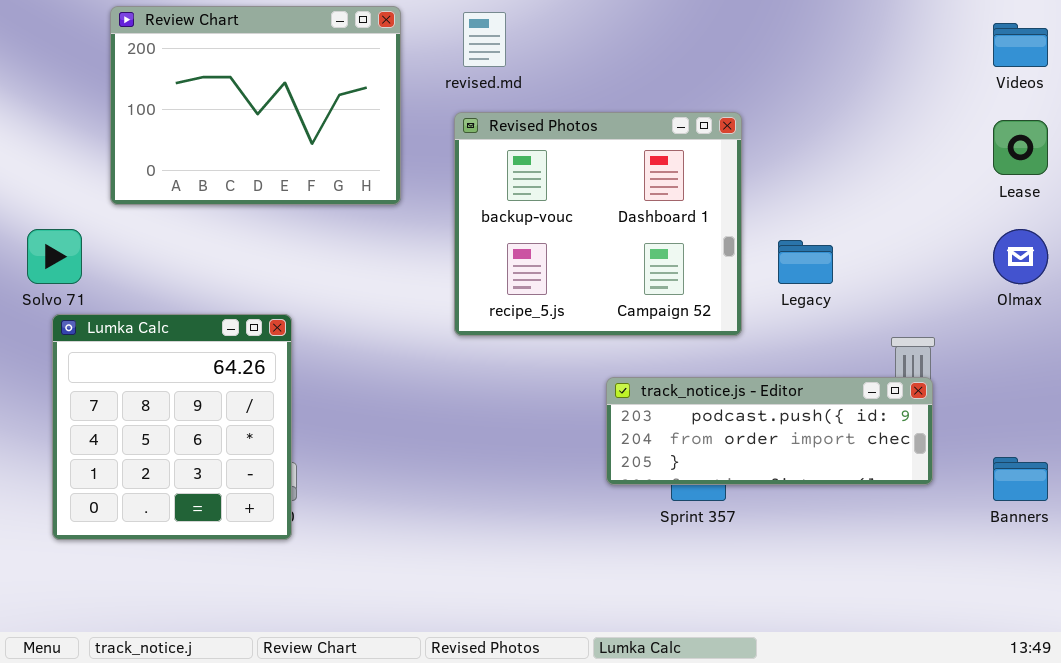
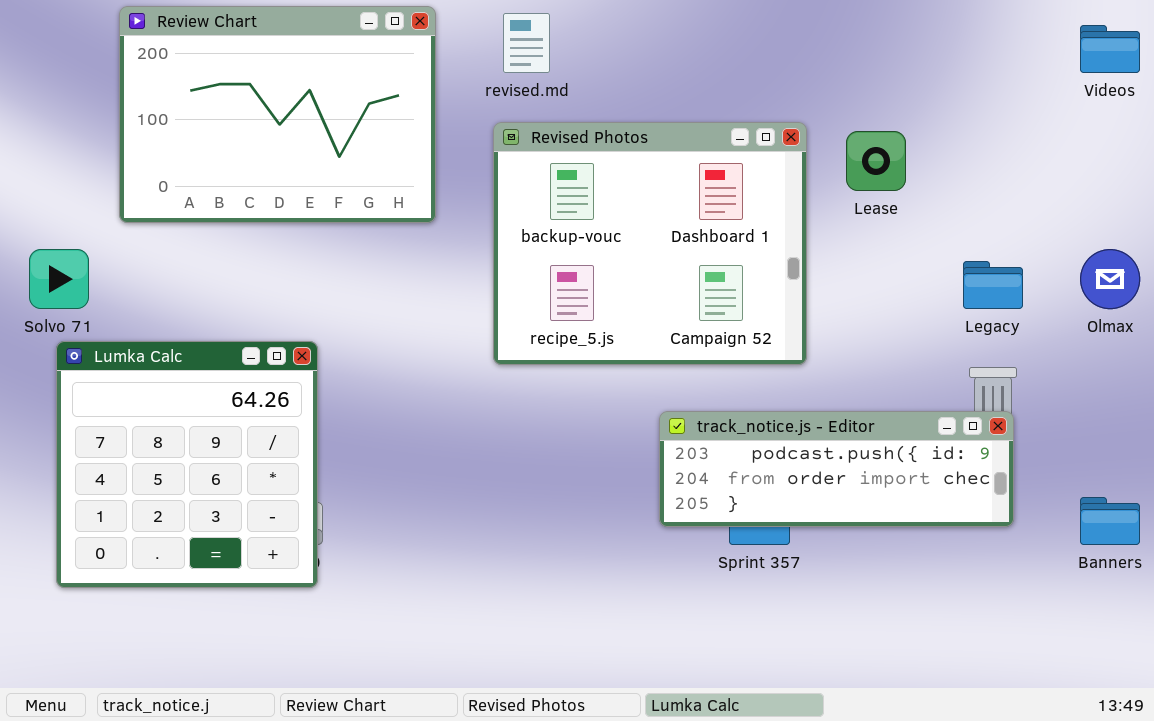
Lease: [993,120,1048,175] -> [846,131,906,191], moved
Legacy: [778,240,833,284] -> [963,261,1023,309], moved

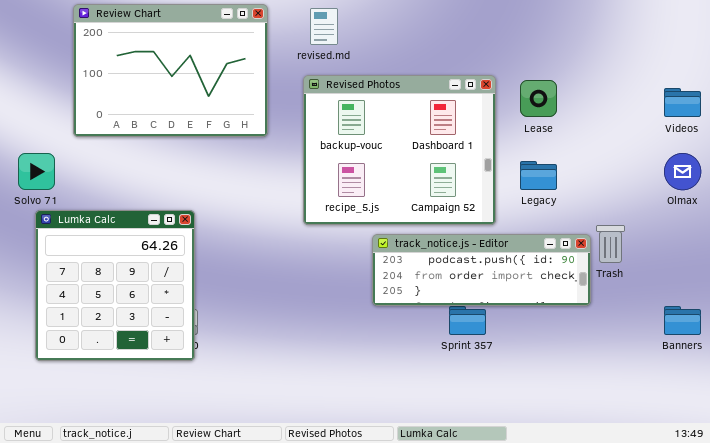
Videos: [1080,25,1140,73] -> [664,88,701,117], moved
Legacy: [963,261,1023,309] -> [520,161,557,190], moved
track_notice.js - Editor: [659,411,1014,527] -> [372,234,591,306], moved

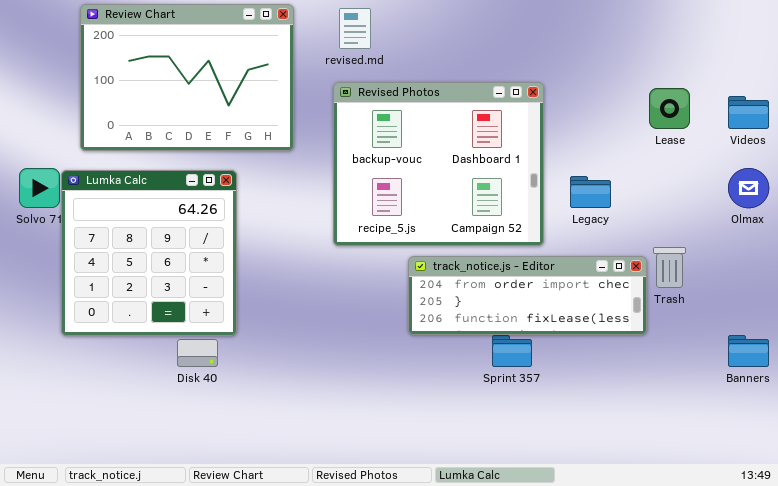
Lease: [520,80,557,117] -> [649,88,690,129], moved
Lumka Calc: [35,210,195,361] -> [61,170,237,336], moved
track_notice.js - Editor: [372,234,591,306] -> [408,256,647,335], scrolled down 1 row

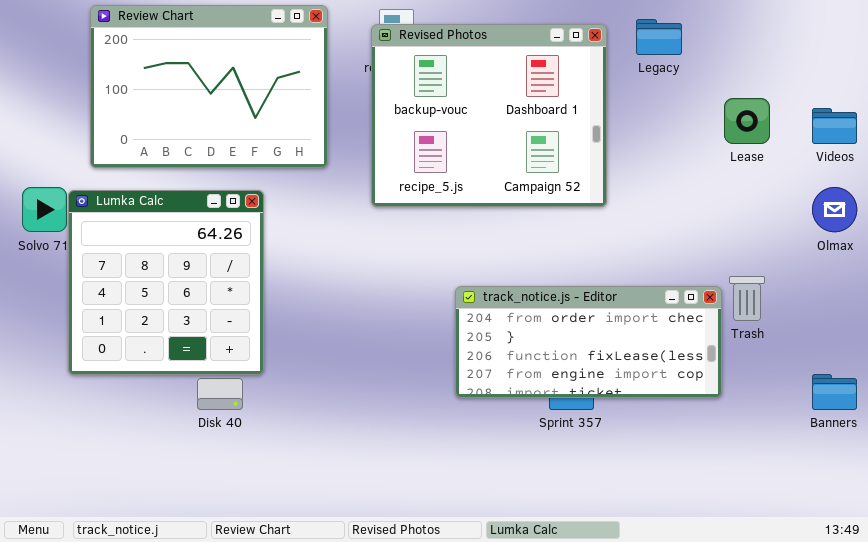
Revised Photos: [333,82,544,246] -> [371,24,607,207], moved
Legacy: [570,176,611,208] -> [636,19,682,55], moved
track_notice.js - Editor: [408,256,647,335] -> [455,286,722,398], resized

